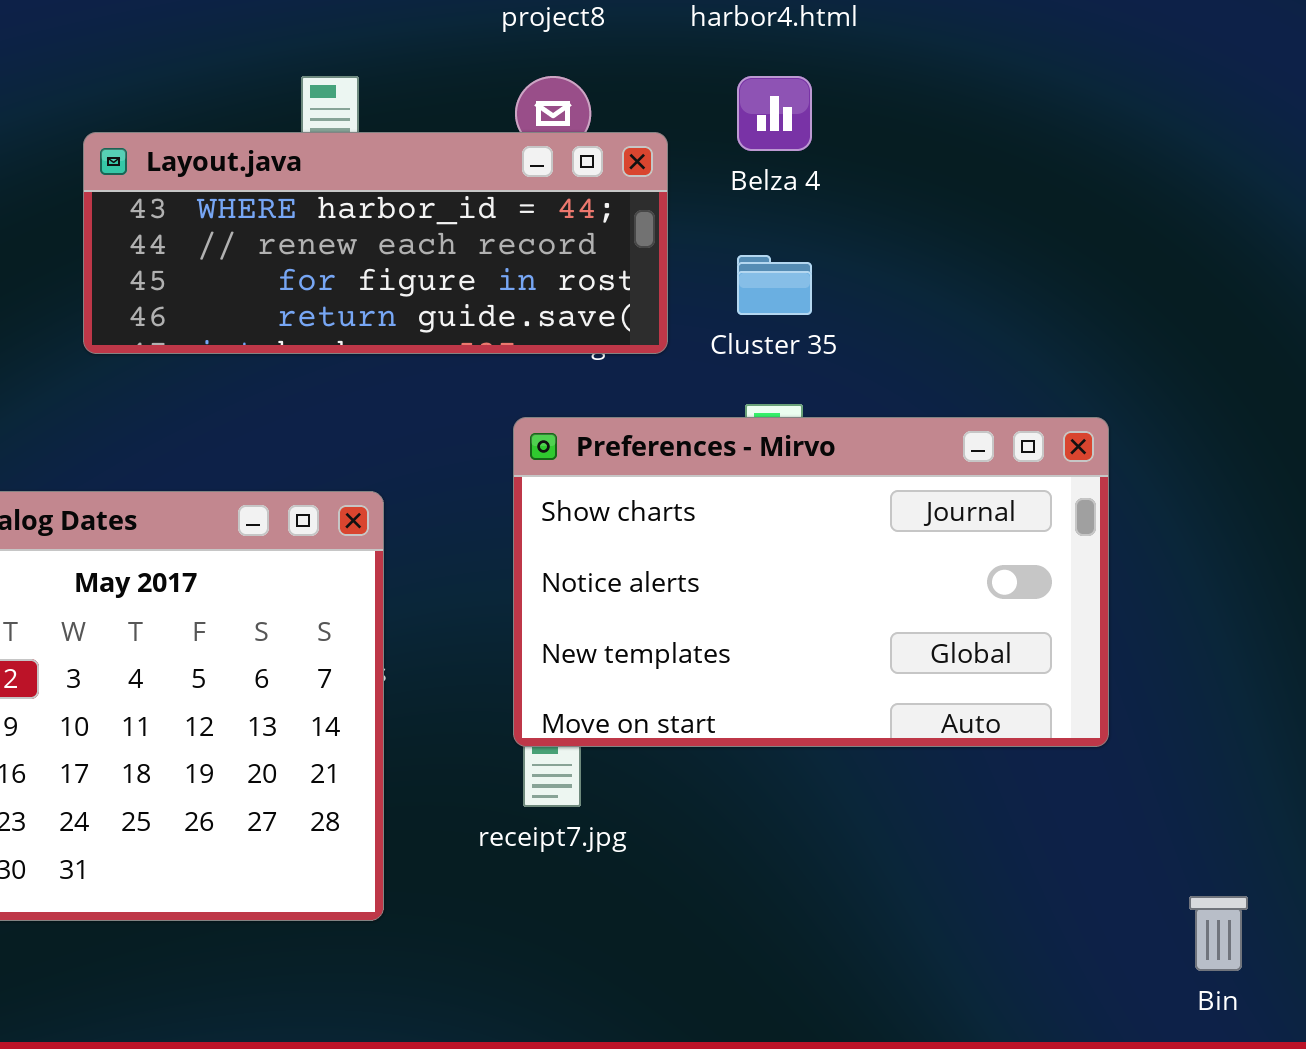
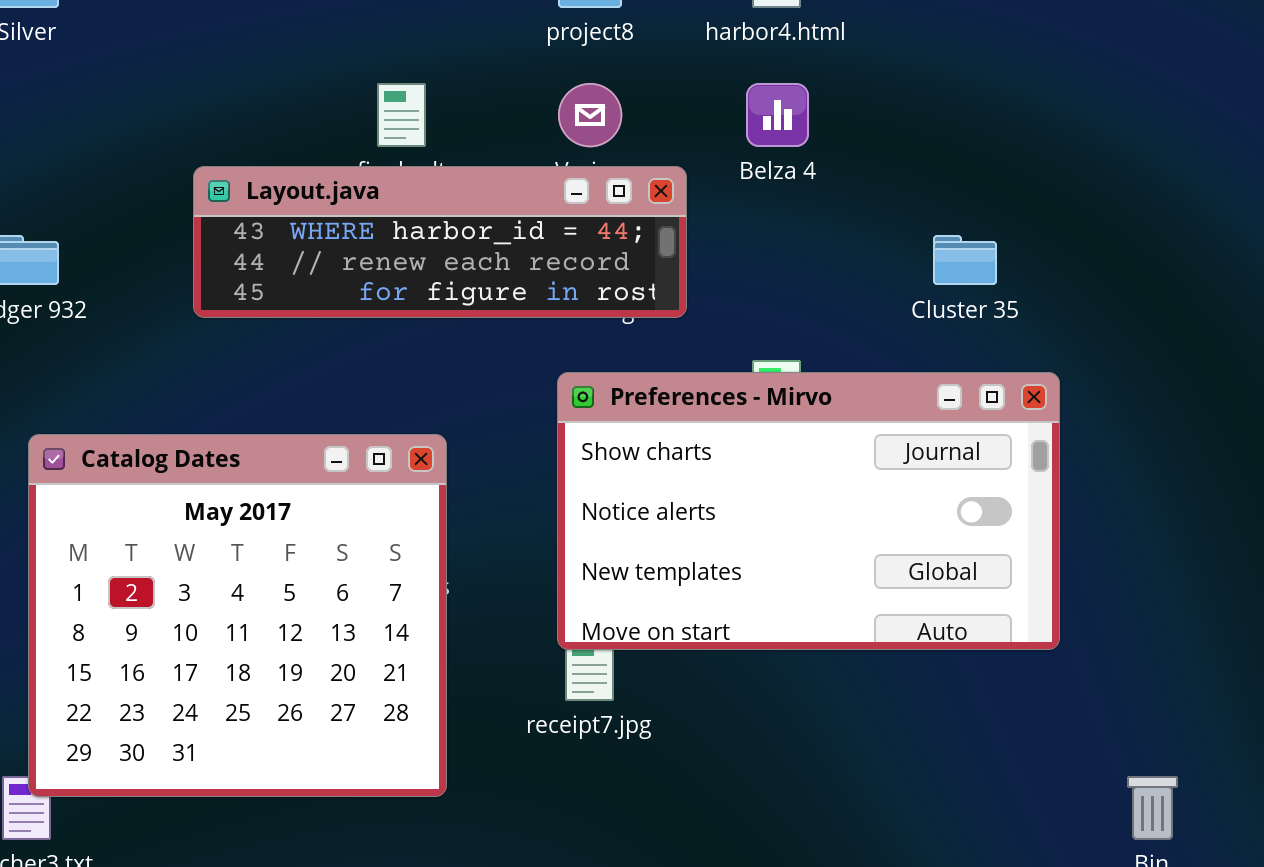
Layout.java: [83,132,668,354] -> [193,166,687,318], resized
Cluster 35: [737,255,812,315] -> [933,235,997,285], moved

